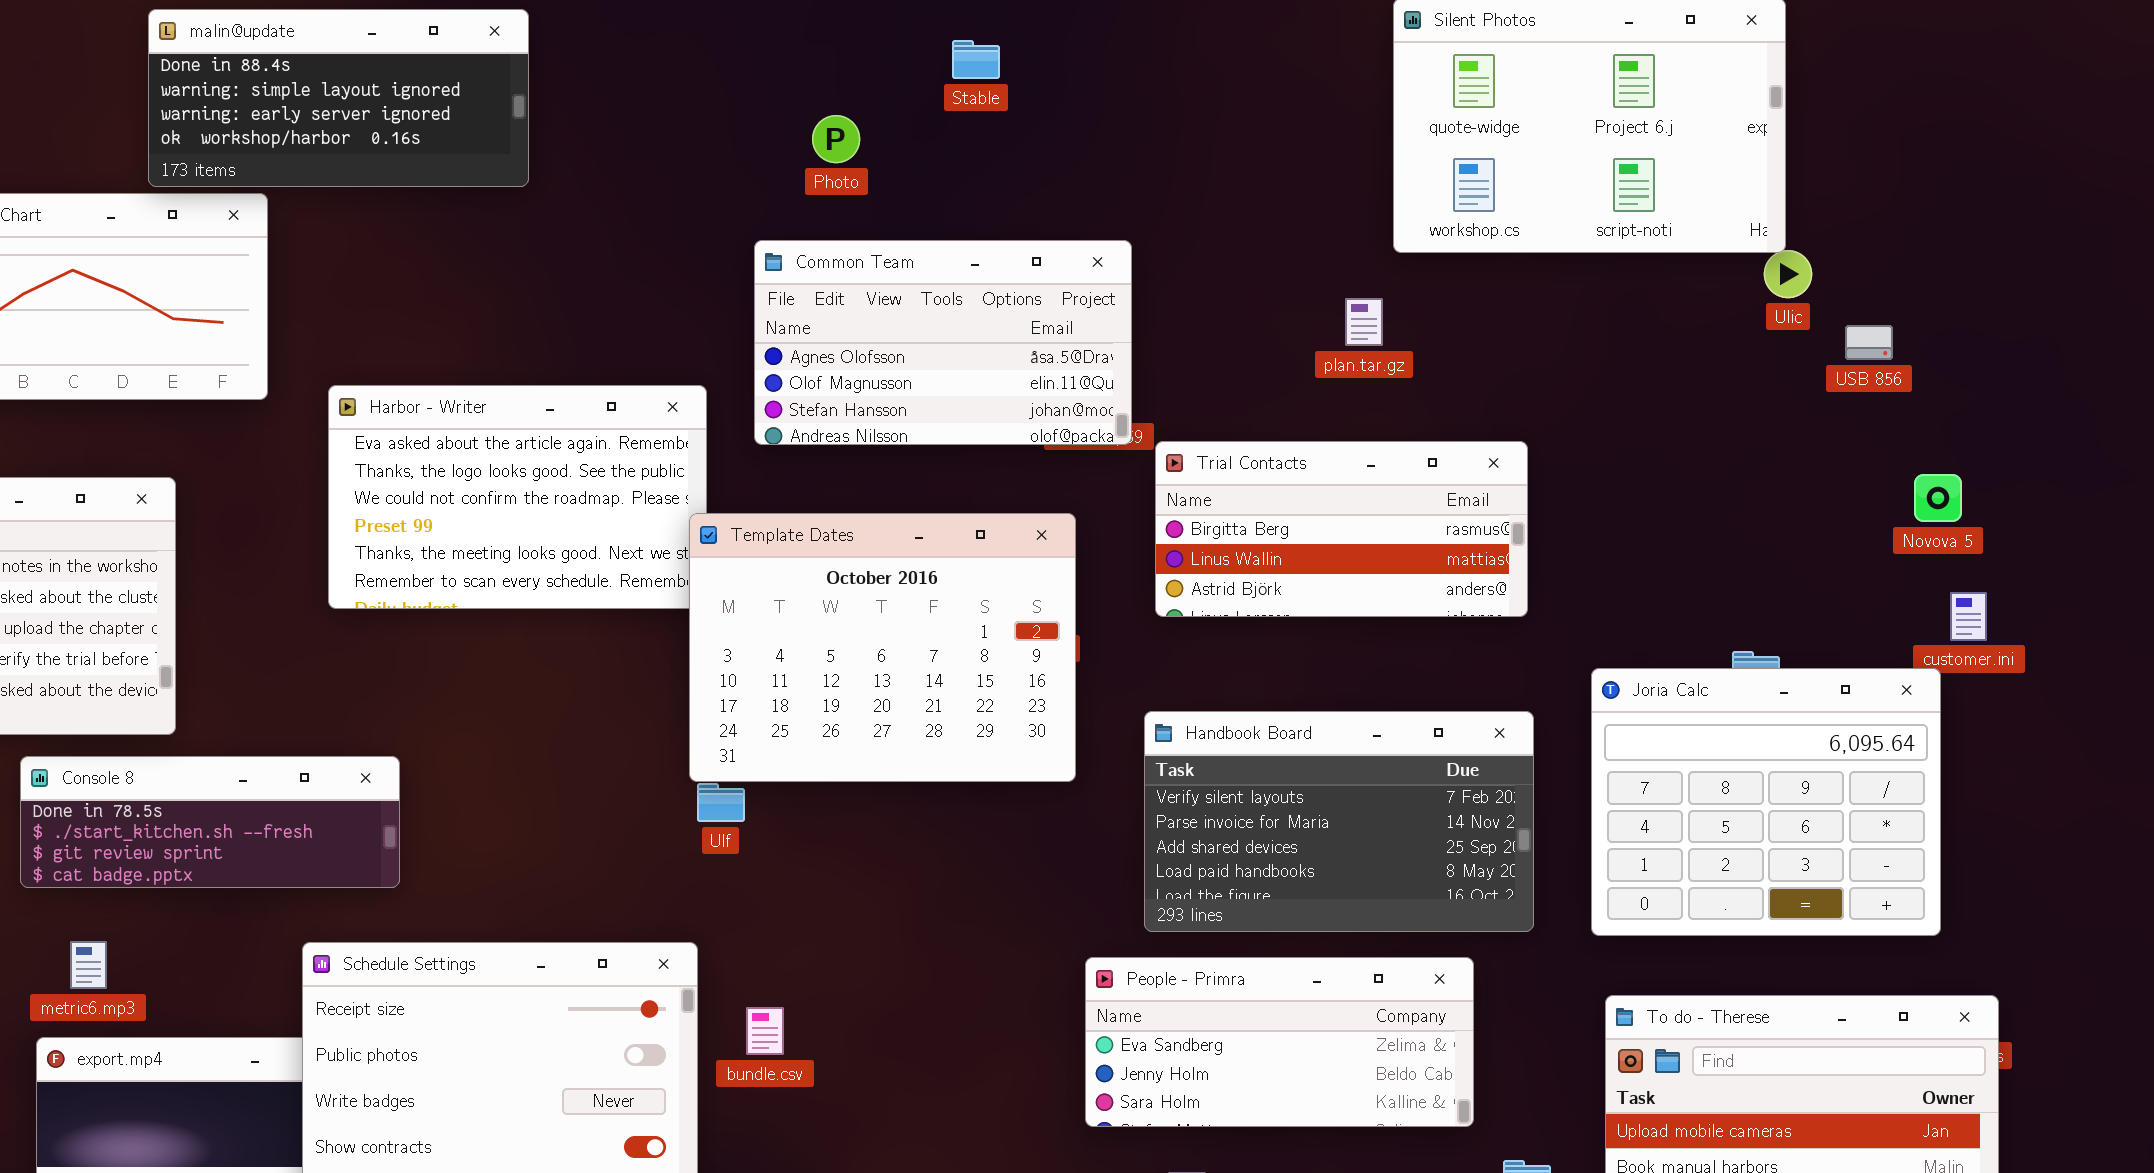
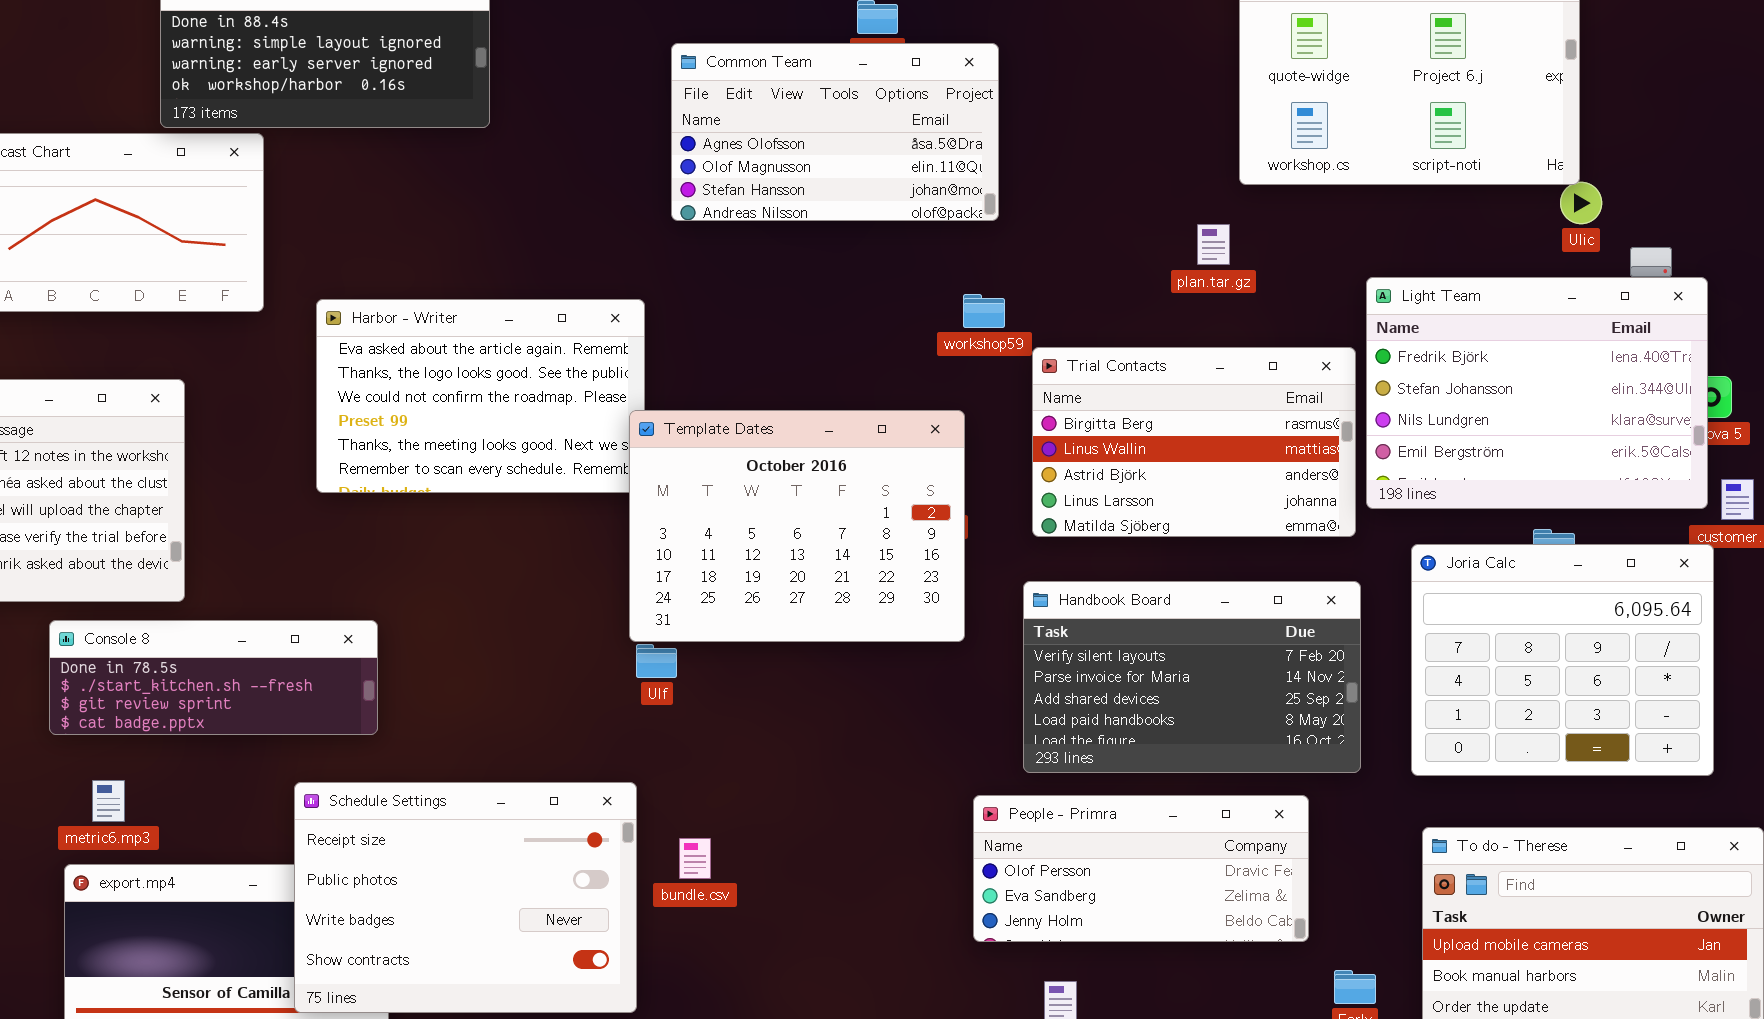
Common Team: [754,240,1132,445] -> [671,43,999,221], moved
Light Team: none -> [1366,277,1708,509], opened
Trial Contacts: [1155,441,1528,617] -> [1032,347,1356,537], resized
People - Primra: [1085,957,1474,1127] -> [973,795,1309,942], scrolled up 1 row

